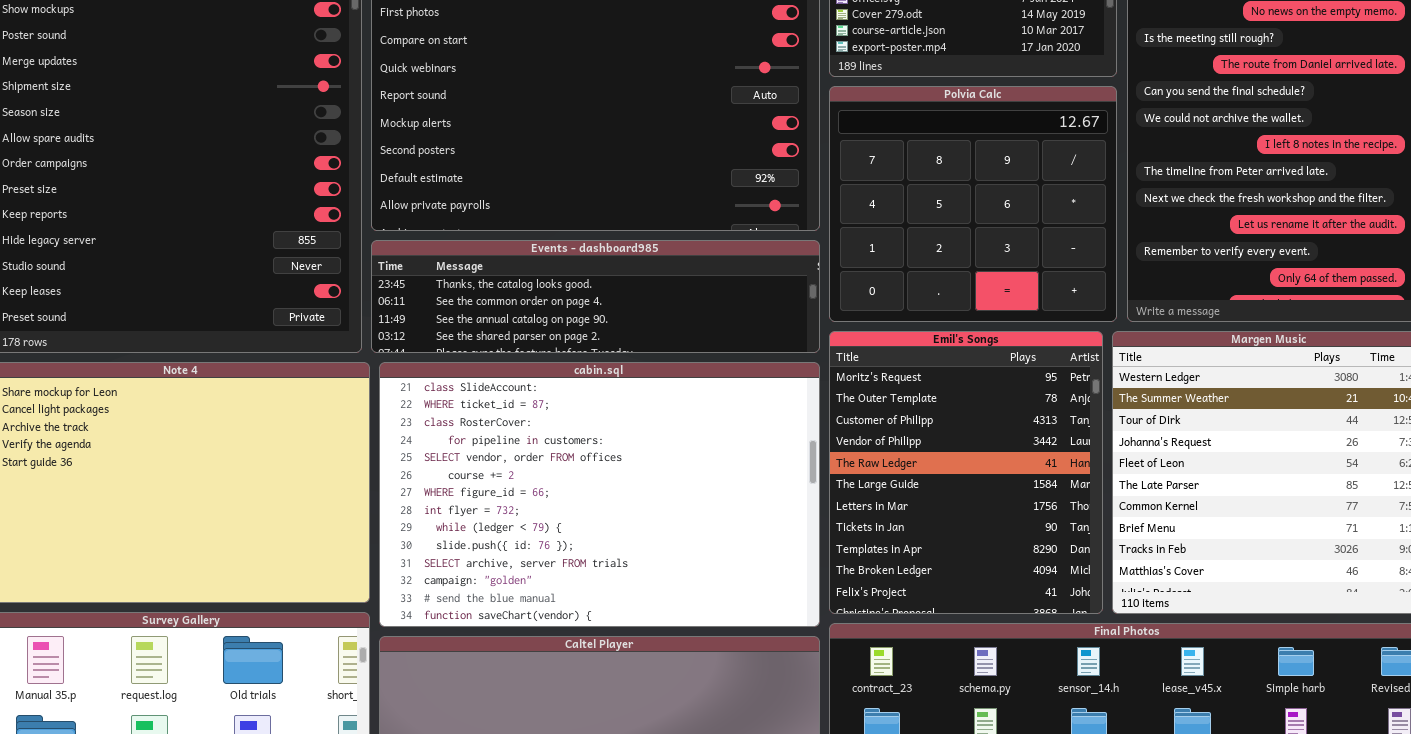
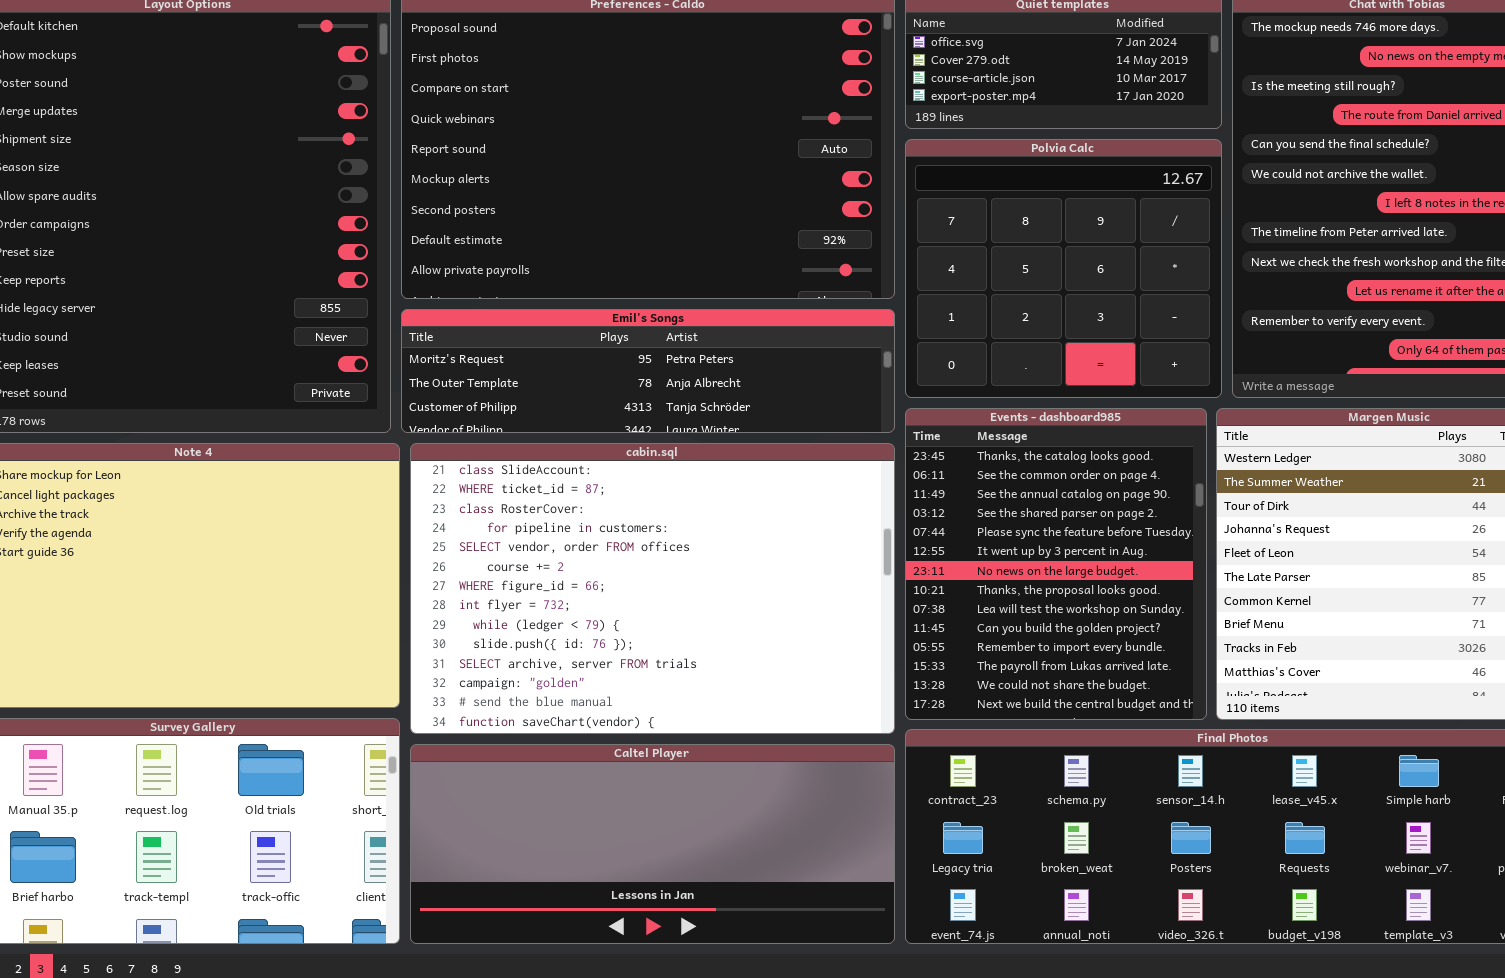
Events - dashboard985: [371,240,820,353] -> [905,408,1207,720], moved, resized
Emil's Songs: [829,331,1103,614] -> [401,309,895,433], moved, resized

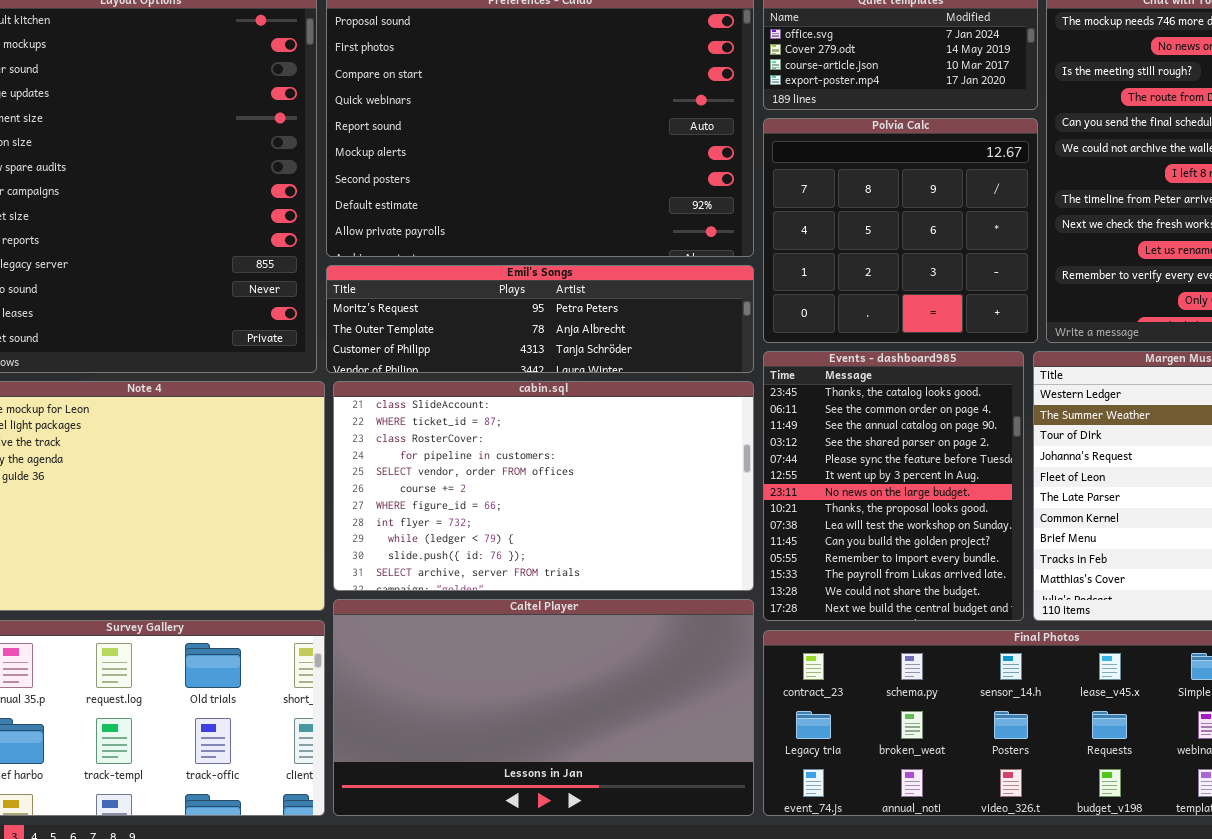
cabin.sql: [410,443,895,734] -> [333,381,754,591], resized
Caltel Player: [410,744,895,944] -> [333,599,754,816], resized

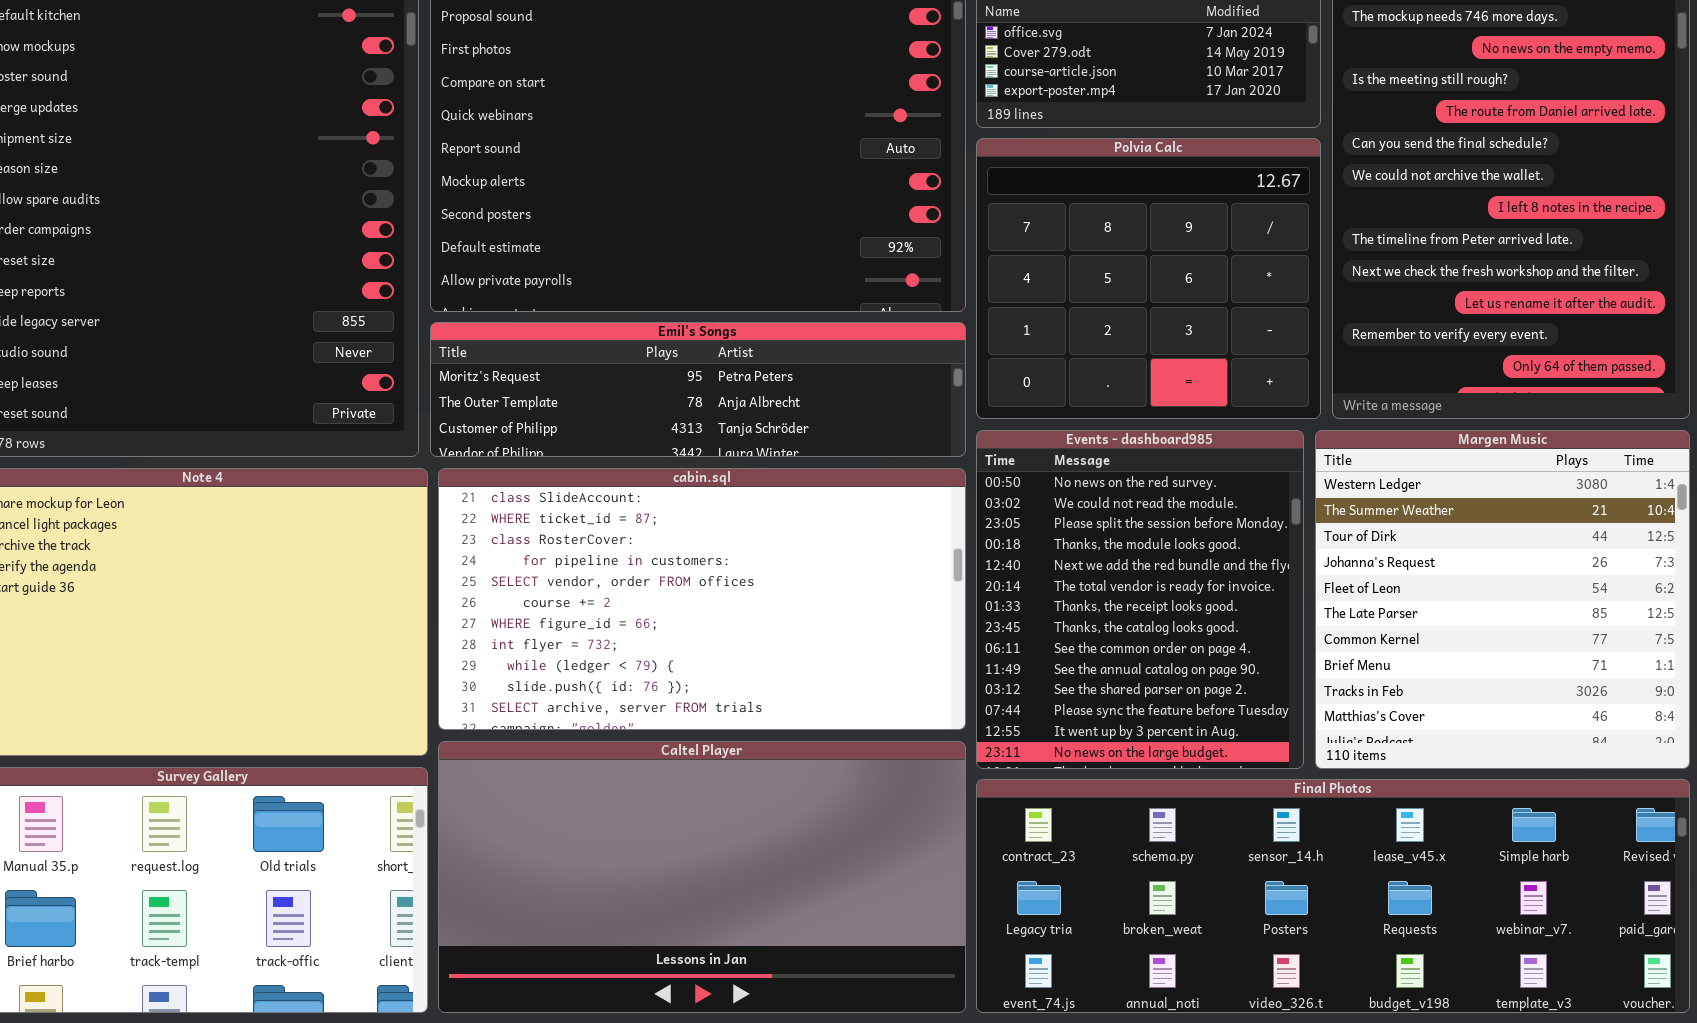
Events - dashboard985: [763,351,1024,621] -> [976,430,1304,769], scrolled up 7 rows

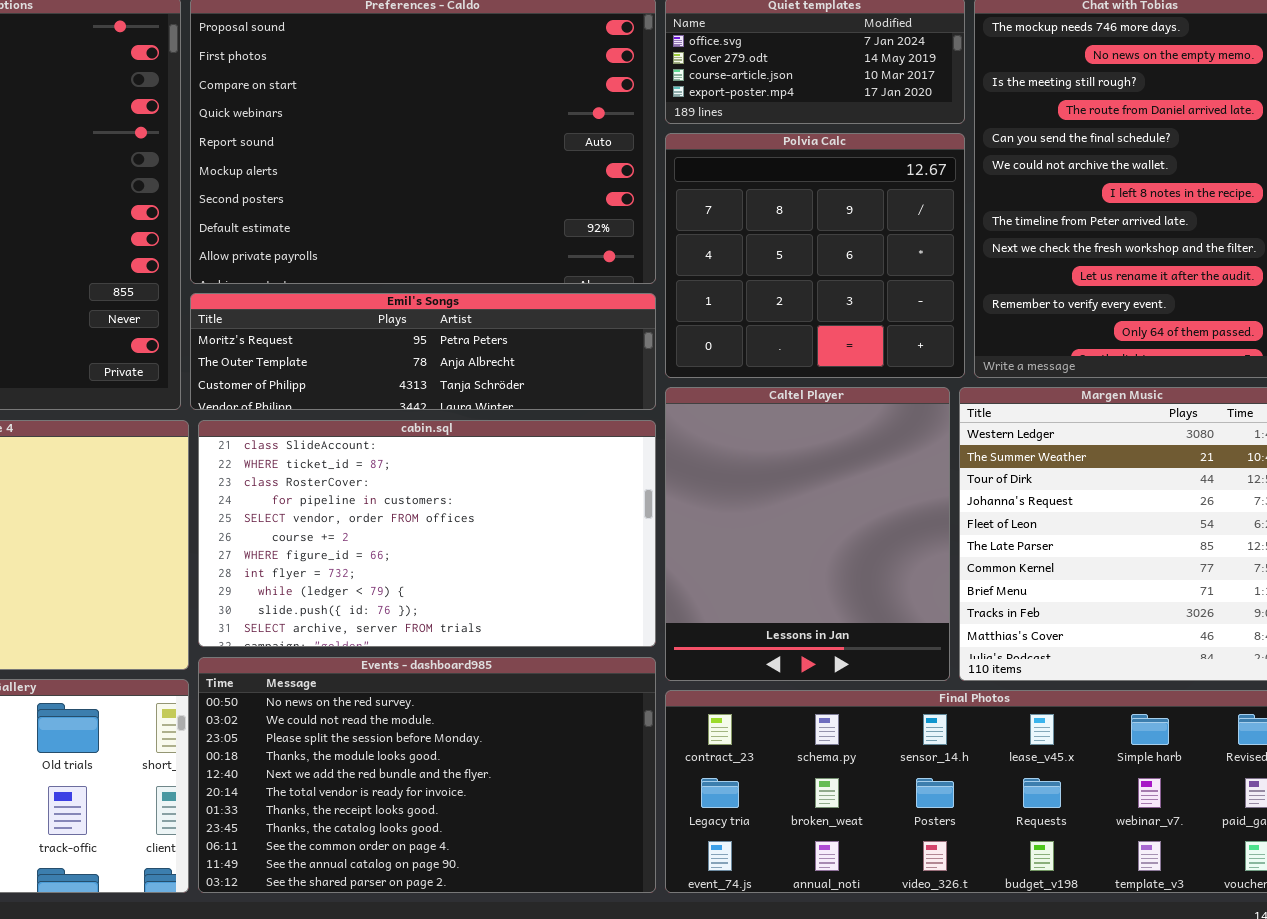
Events - dashboard985: [976,430,1304,769] -> [198,657,656,893], moved, resized
Caltel Player: [438,741,966,1013] -> [665,387,950,681], moved, resized

